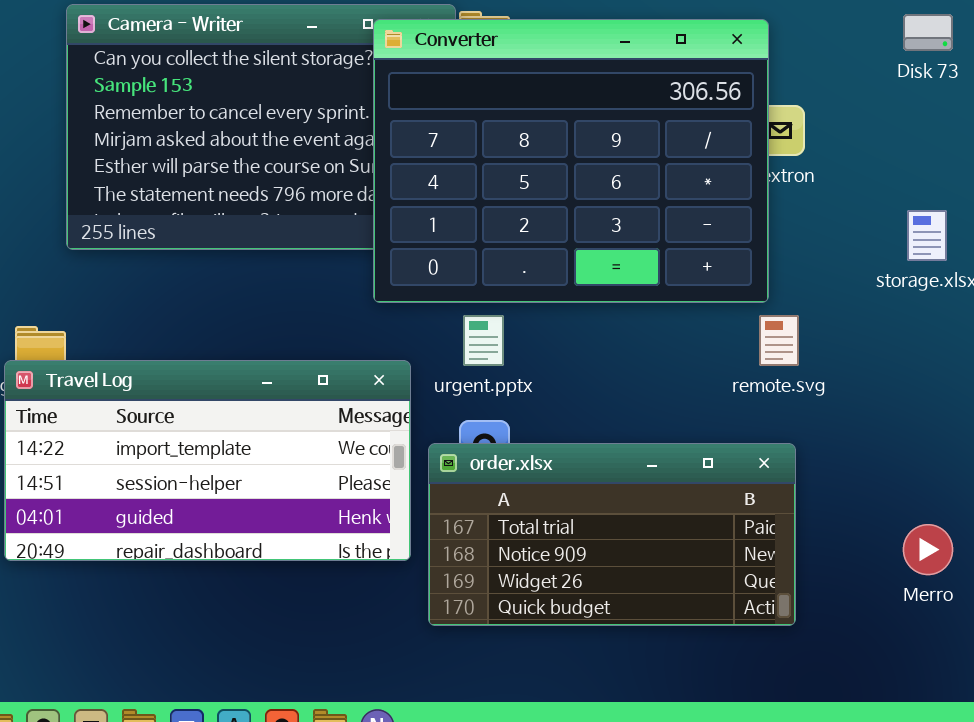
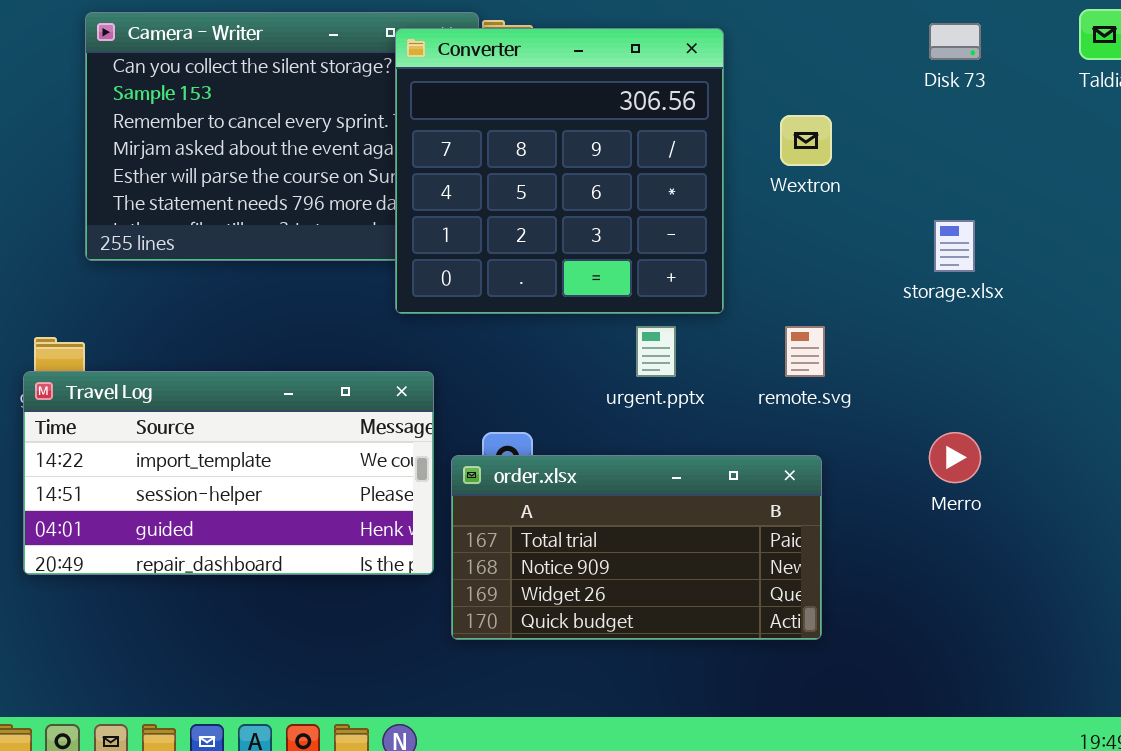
Converter: [373,19,769,303] -> [395,28,724,314], resized
urgent.pptx: [463,315,504,366] -> [636,326,676,377], moved
Merro: [903,524,953,575] -> [929,432,981,483], moved

